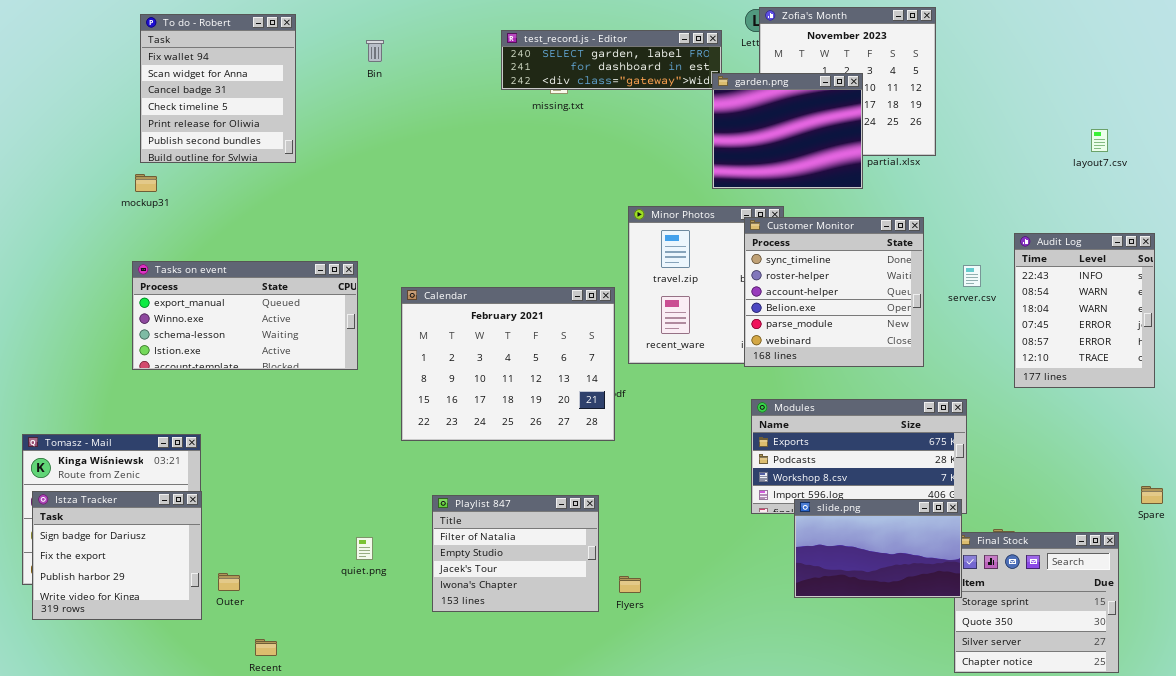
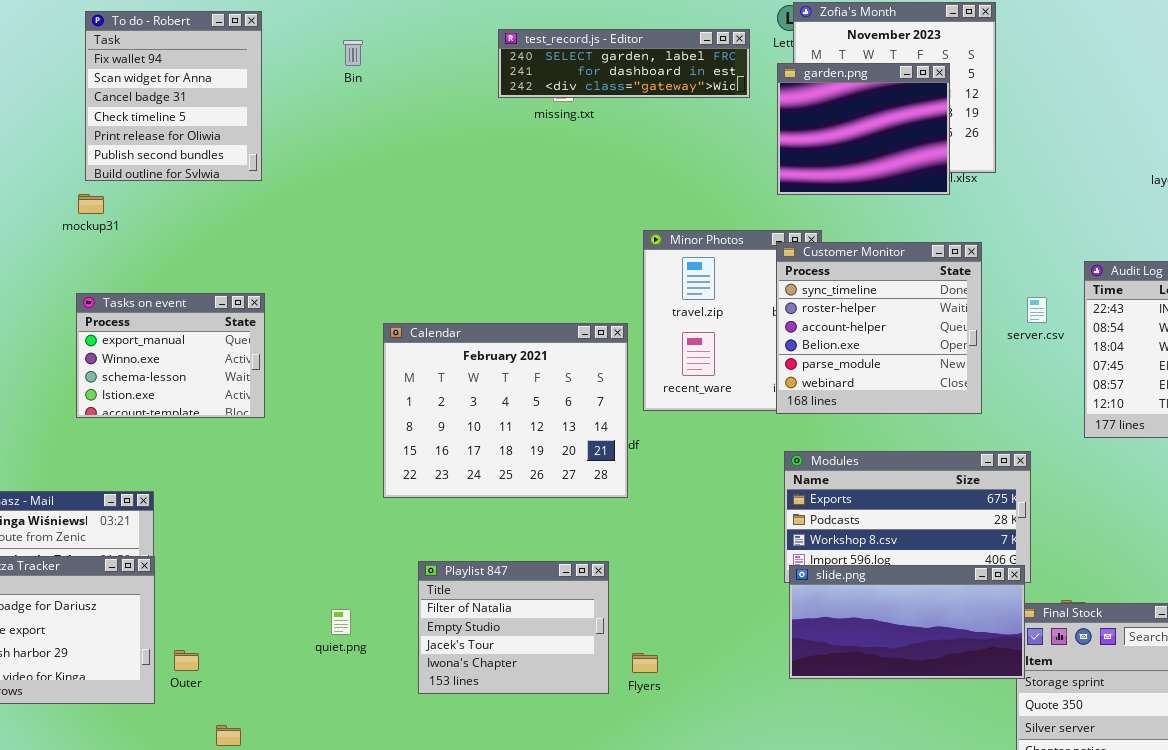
garden.png: [712,73,863,189] -> [777,63,950,195], moved
Tasks on event: [132,261,358,370] -> [76,293,265,418], resized
slide.png: [794,499,962,598] -> [789,565,1025,679], resized

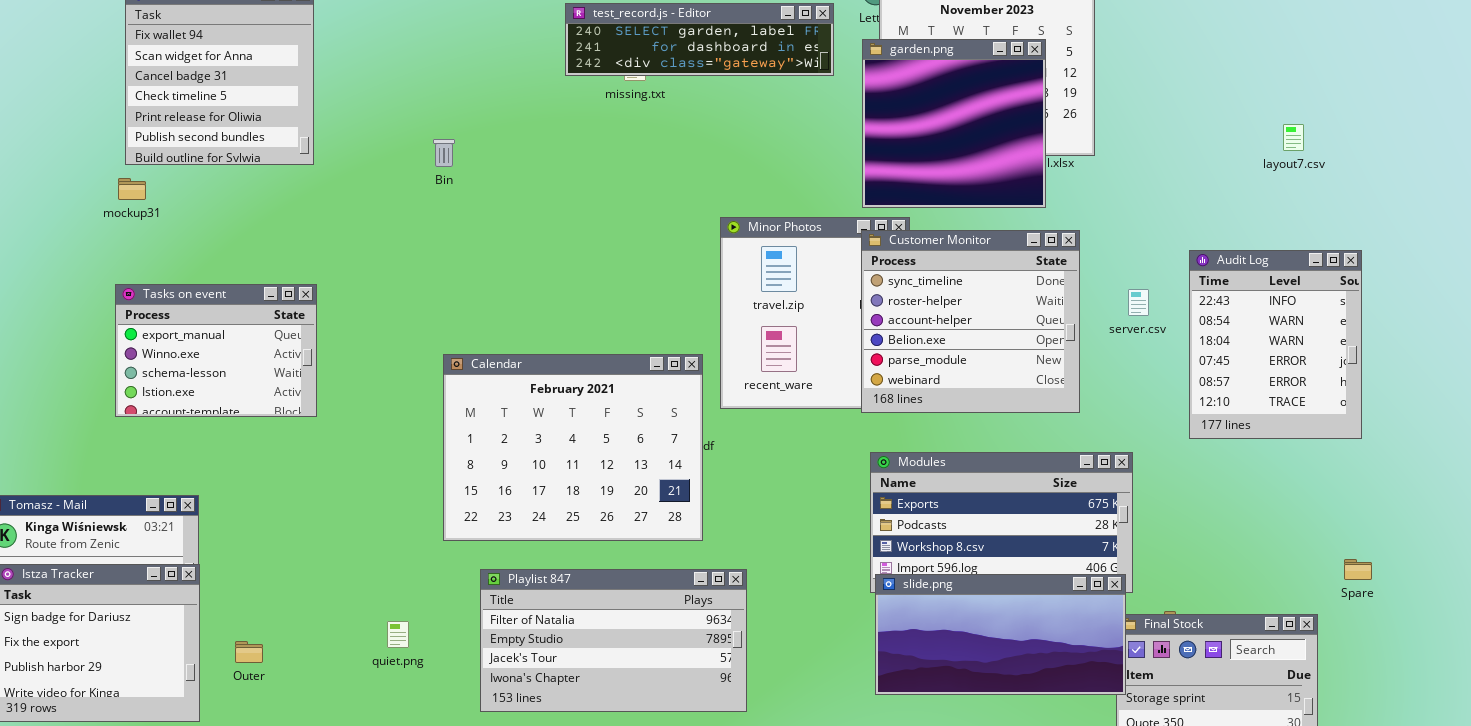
Bin: [343,40,363,66] -> [433,139,455,167], moved
garden.png: [777,63,950,195] -> [862,39,1046,208], resized
Calendar: [383,323,628,498] -> [443,354,703,541], moved
Playlist 847: [418,561,609,694] -> [480,569,747,712], resized
Outer: [174,650,199,671] -> [235,641,263,663], moved

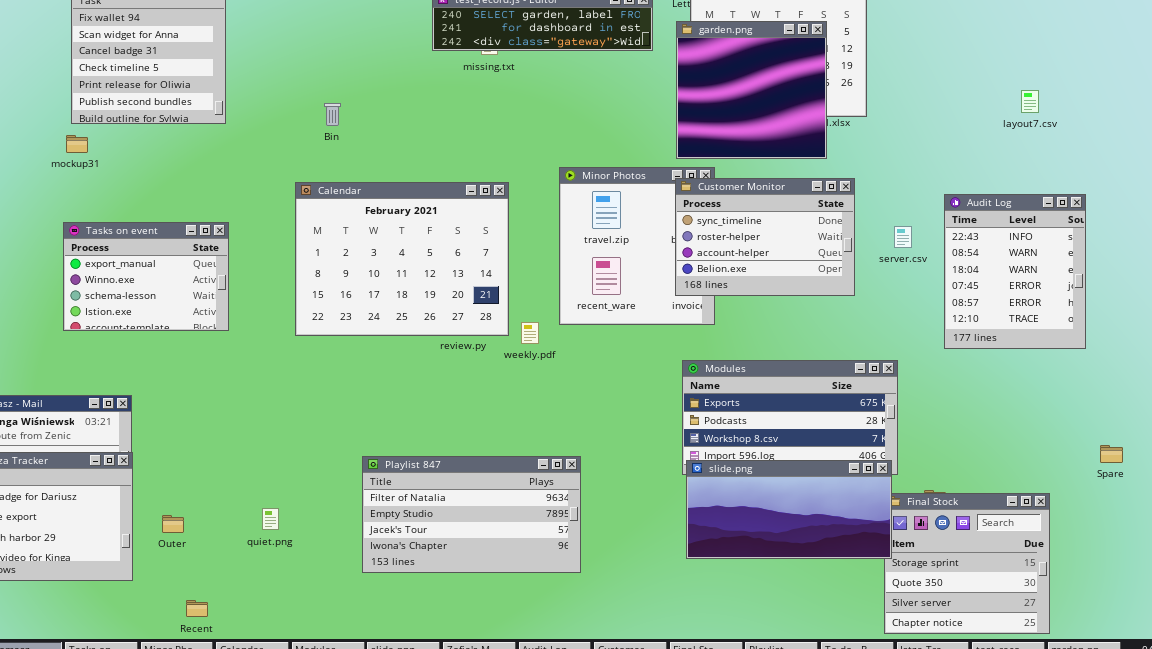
Customer Monitor: [861,230,1080,413] -> [675,178,855,296], resized
Calendar: [443,354,703,541] -> [295,182,509,336], moved
Spare: [1344,559,1372,580] -> [1100,445,1123,463], moved
quiet.png: [387,621,409,648] -> [262,508,279,530], moved

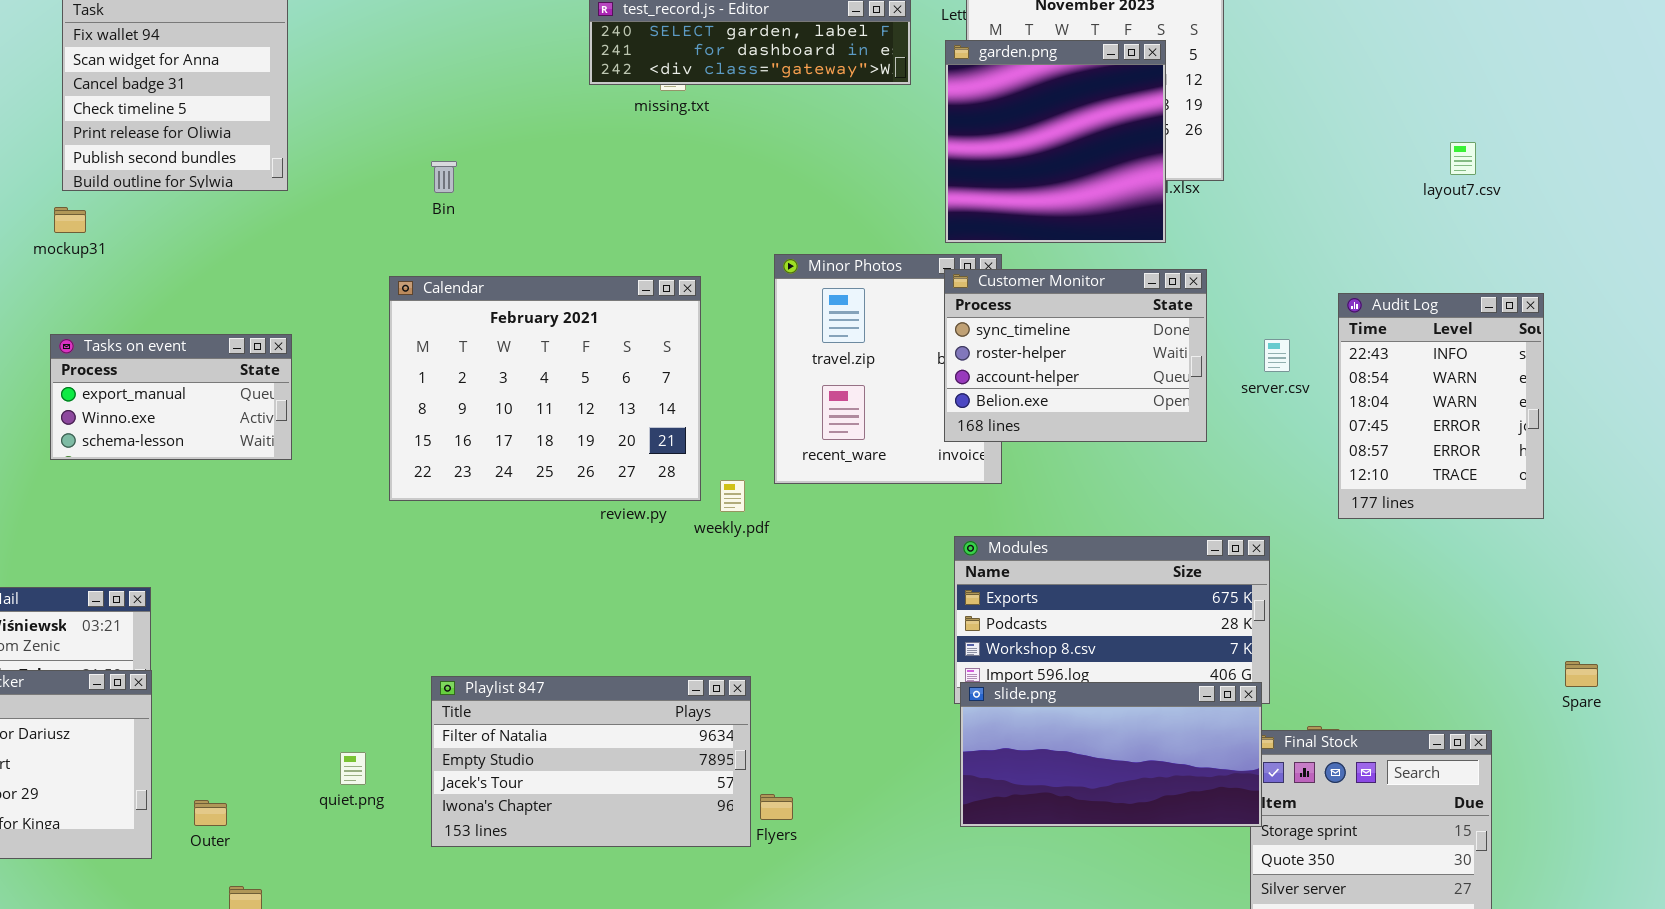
Tasks on event: [63,222,229,331] -> [50,334,292,460], resized
Playlist 847: [362,456,581,573] -> [431,676,751,847], moved
Outer: [162,515,184,533] -> [194,800,227,826], moved

